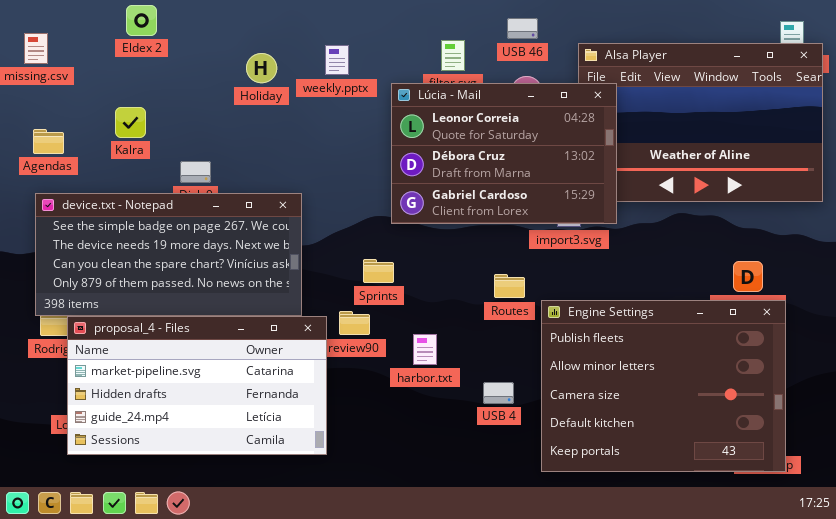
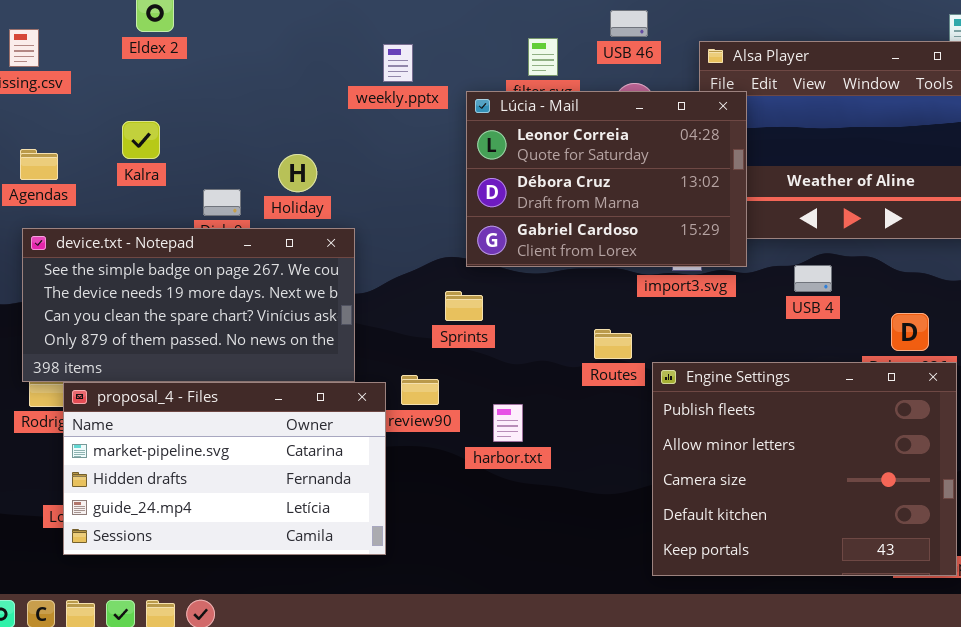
Holiday: [246,53,277,83] -> [278,154,317,192], moved
Sprints: [363,259,394,283] -> [445,291,483,321], moved
USB 4: [483,382,514,404] -> [794,265,832,292], moved

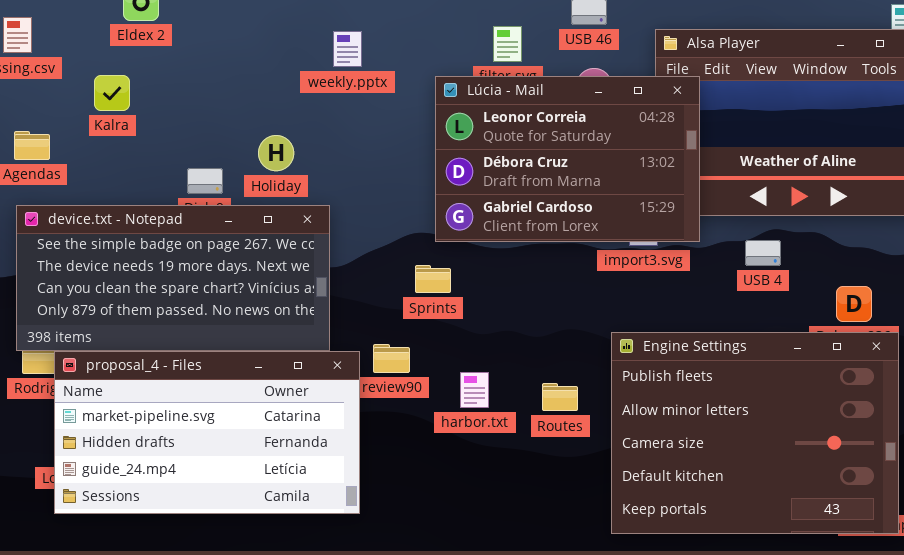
weekly.pptx: [383,44,413,82] -> [333,31,362,67], moved
Kalra: [122,121,160,159] -> [94,75,130,111], moved
Routes: [594,329,632,359] -> [542,383,578,411], moved

